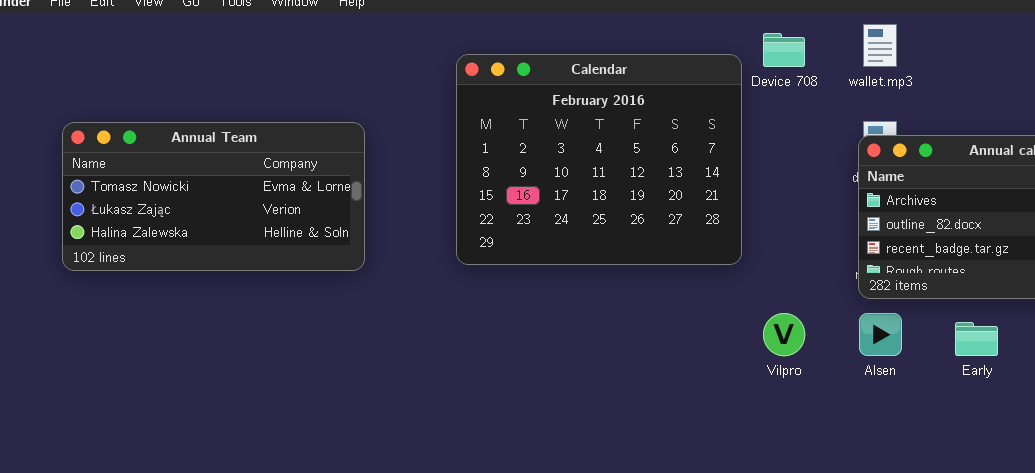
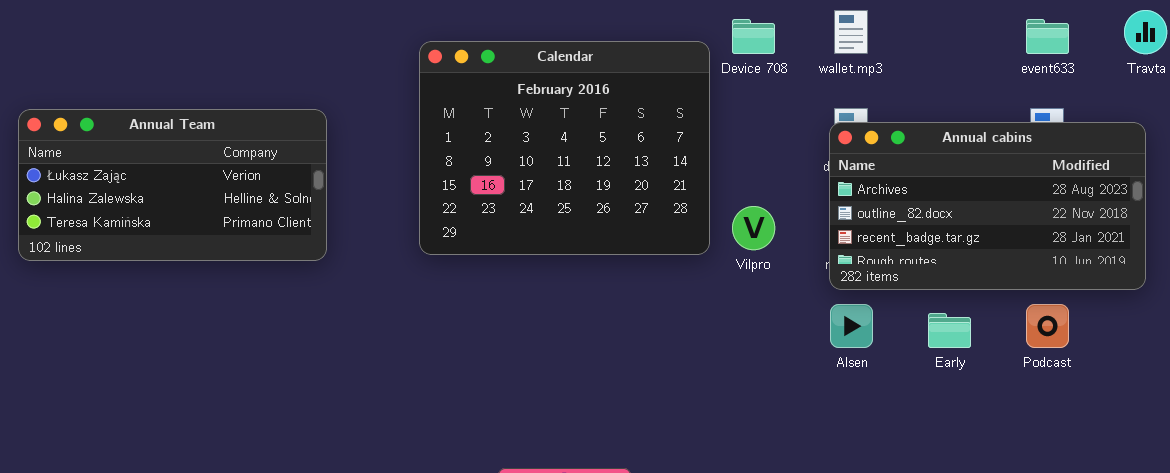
Annual Team: [62,122,365,271] -> [18,109,327,261], scrolled down 1 row
Vilpro: [763,313,805,356] -> [732,206,775,250], moved

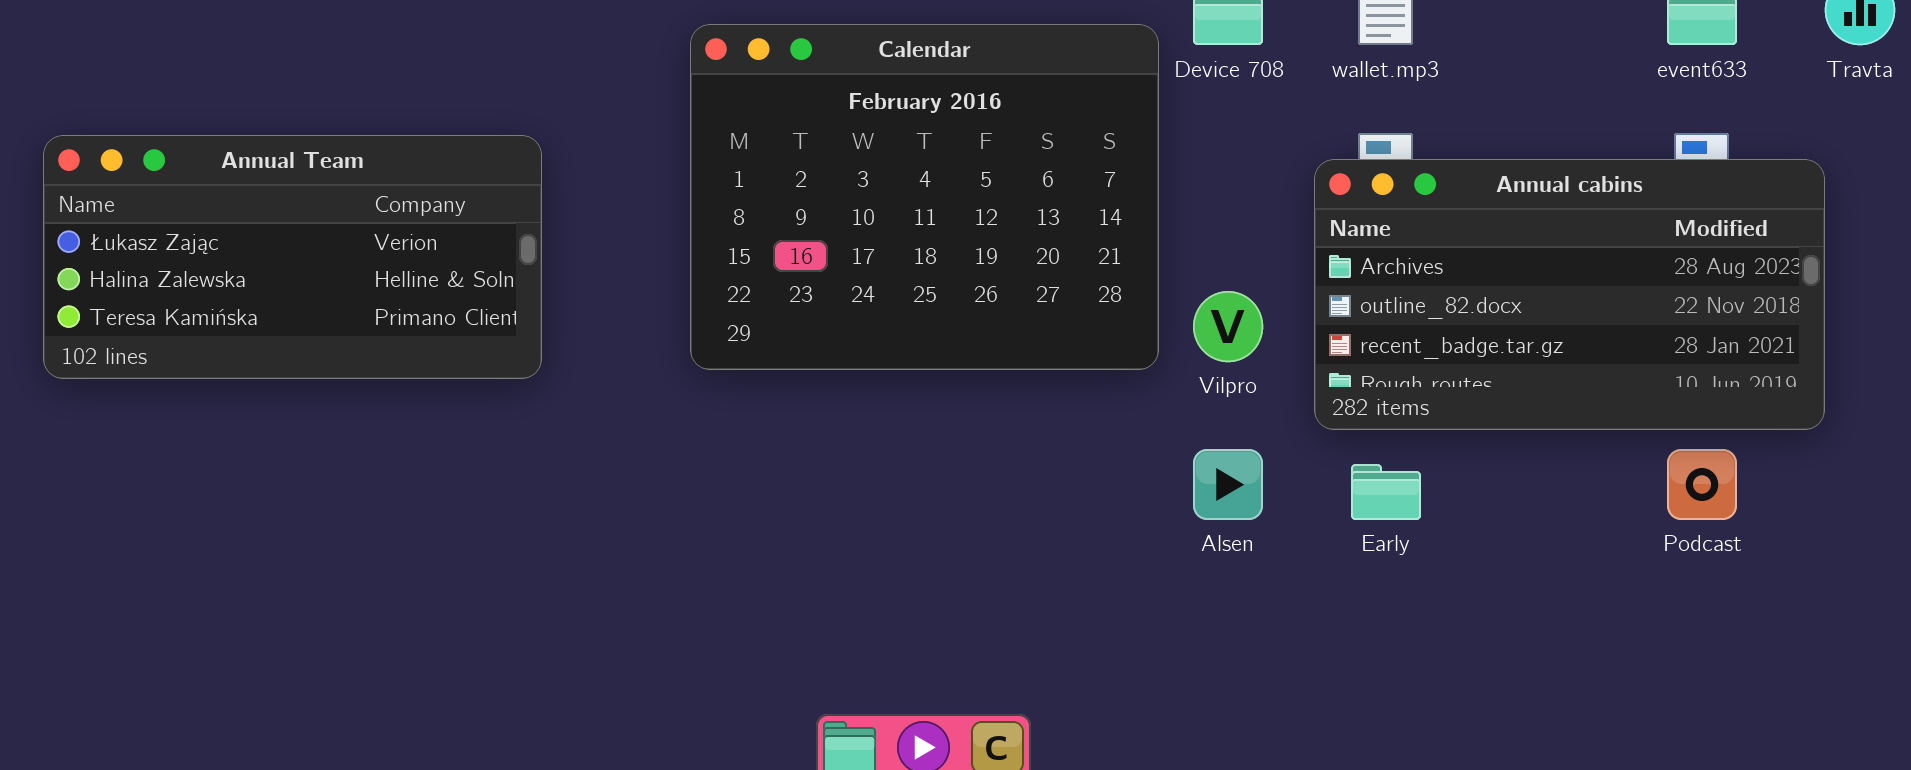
Annual cabins: [829,122,1146,290] -> [1314,159,1825,430], moved
Alsen: [830,304,873,348] -> [1193,449,1263,520], moved
Early: [928,313,971,348] -> [1351,464,1421,520], moved

